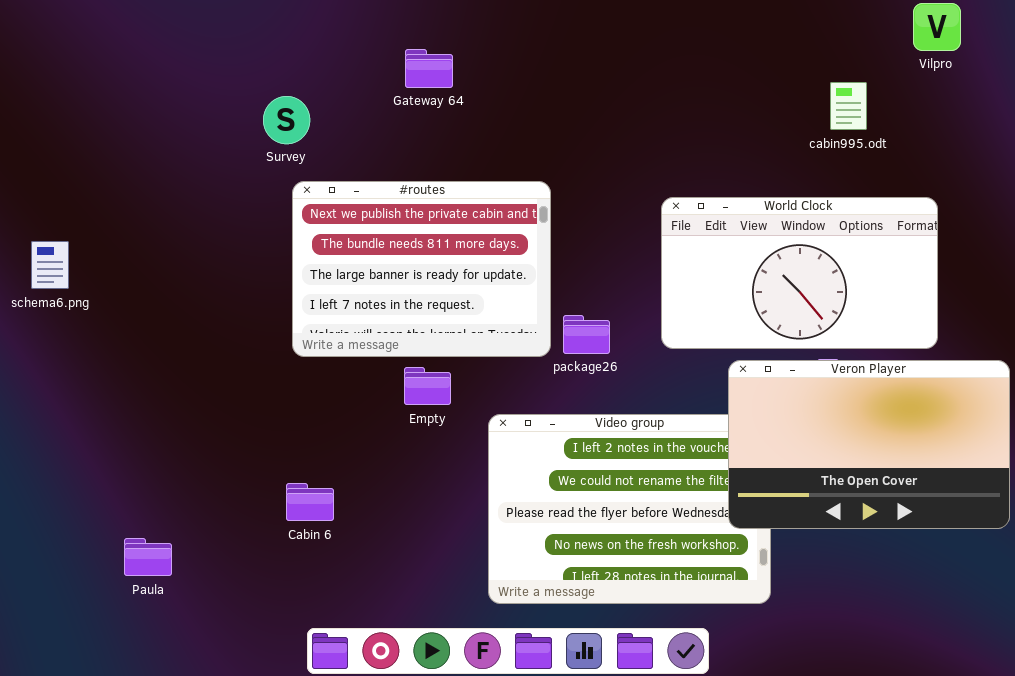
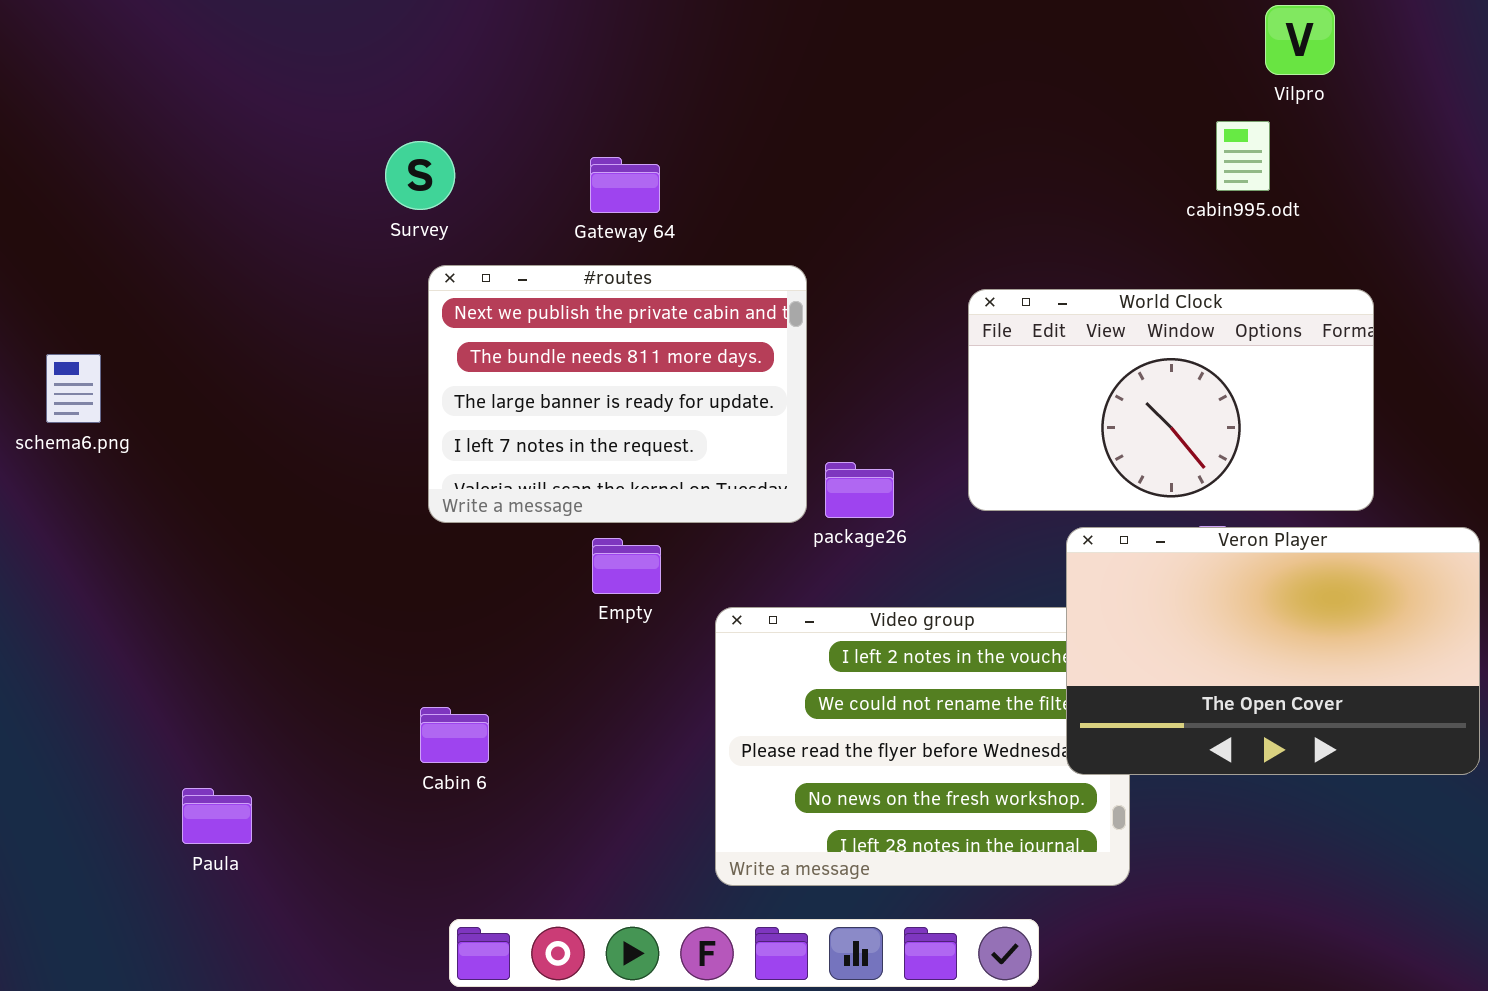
Vilpro: [913,3,961,51] -> [1265,5,1335,75], moved
Gateway 64: [405,49,453,88] -> [590,157,660,213], moved

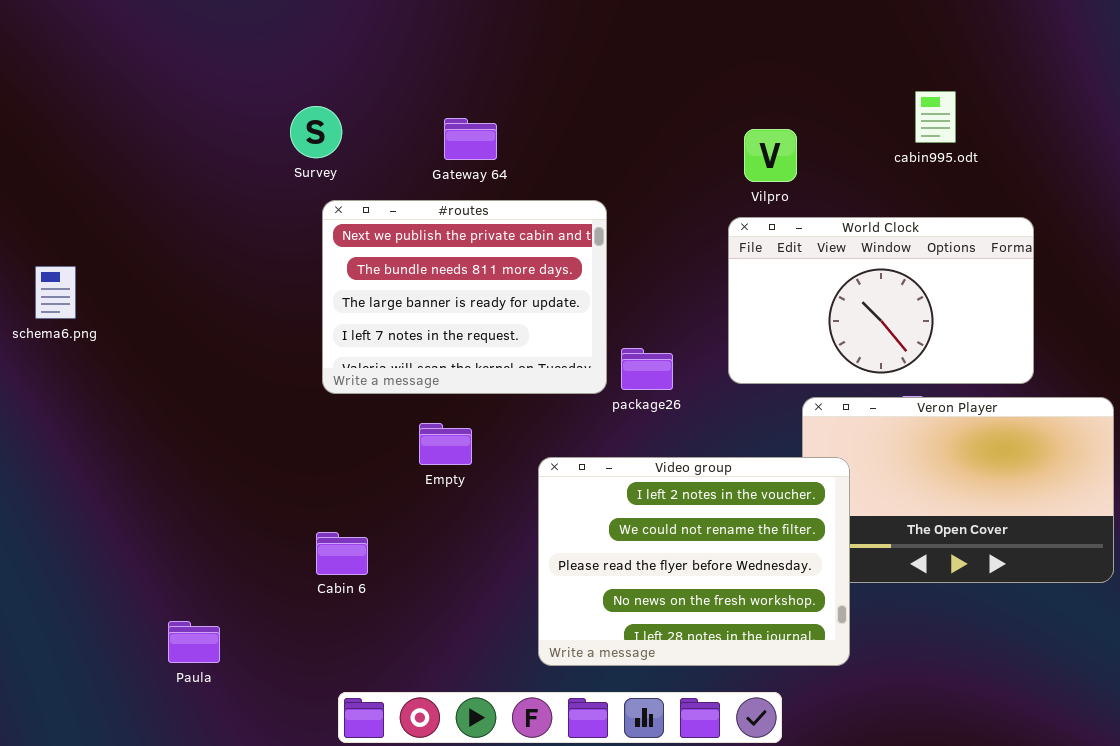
Vilpro: [1265,5,1335,75] -> [744,129,797,182], moved
Empty: [592,538,661,594] -> [419,423,472,465], moved
Video group: [715,607,1130,886] -> [538,457,850,666], raised
Paula: [182,788,252,844] -> [168,621,220,663], moved

